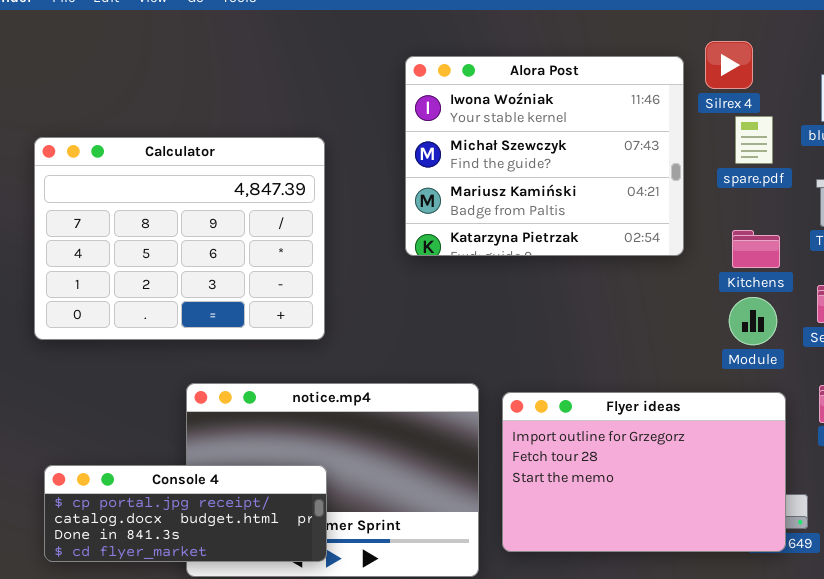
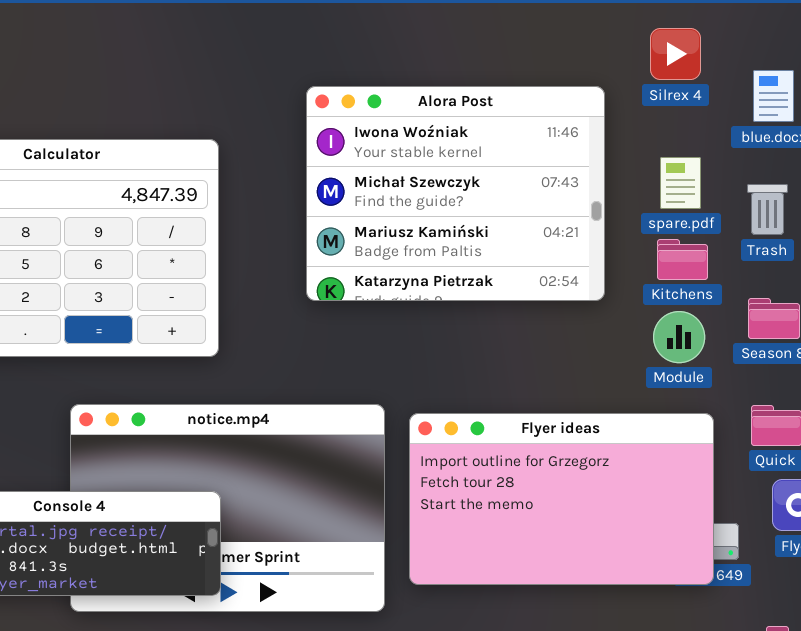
Silrex 4: [705,41,753,89] -> [650,28,701,80], moved
Alora Post: [405,56,684,256] -> [306,86,605,301], moved
spare.pdf: [735,116,773,164] -> [660,157,701,209], moved

